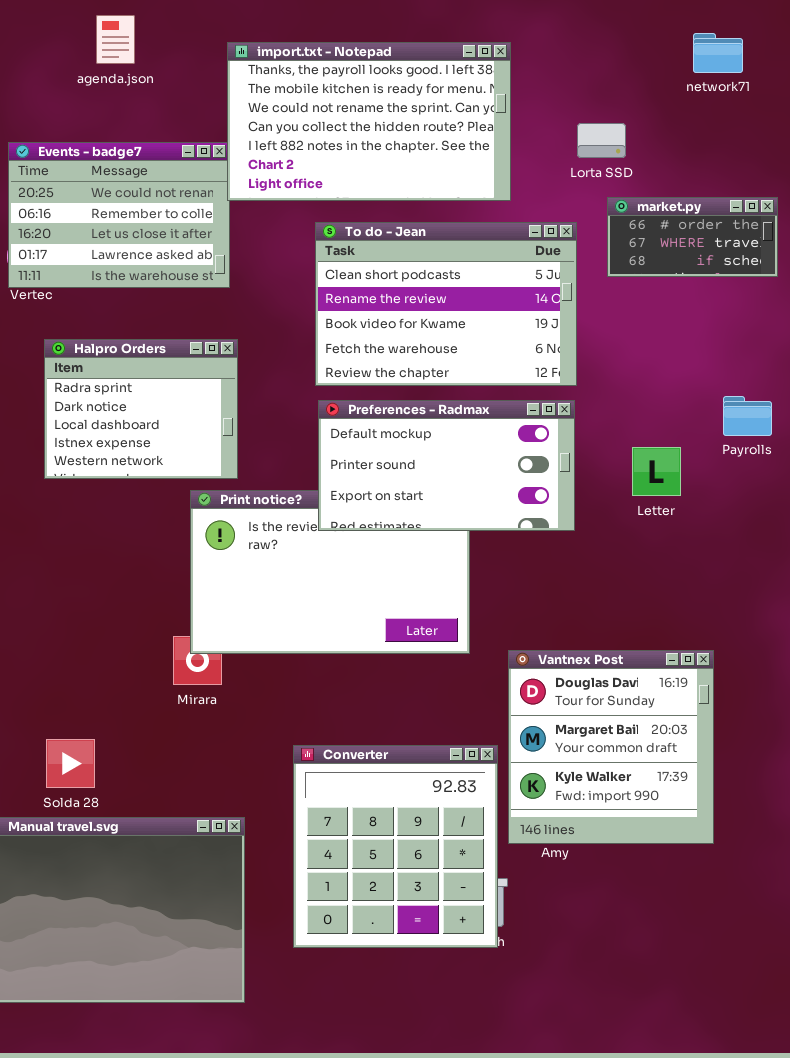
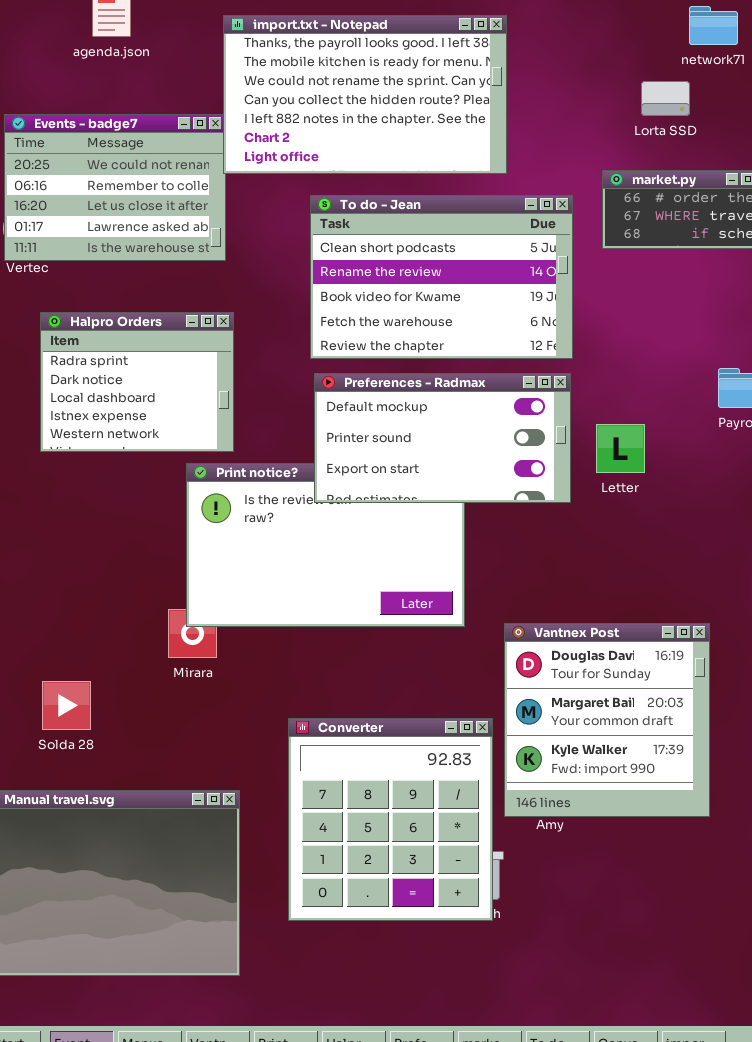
Lorta SSD: [577,123,626,158] -> [641,81,690,116], moved
Letter: [632,447,681,496] -> [596,424,645,473], moved
Solda 28: [46,739,95,788] -> [42,681,91,730], moved

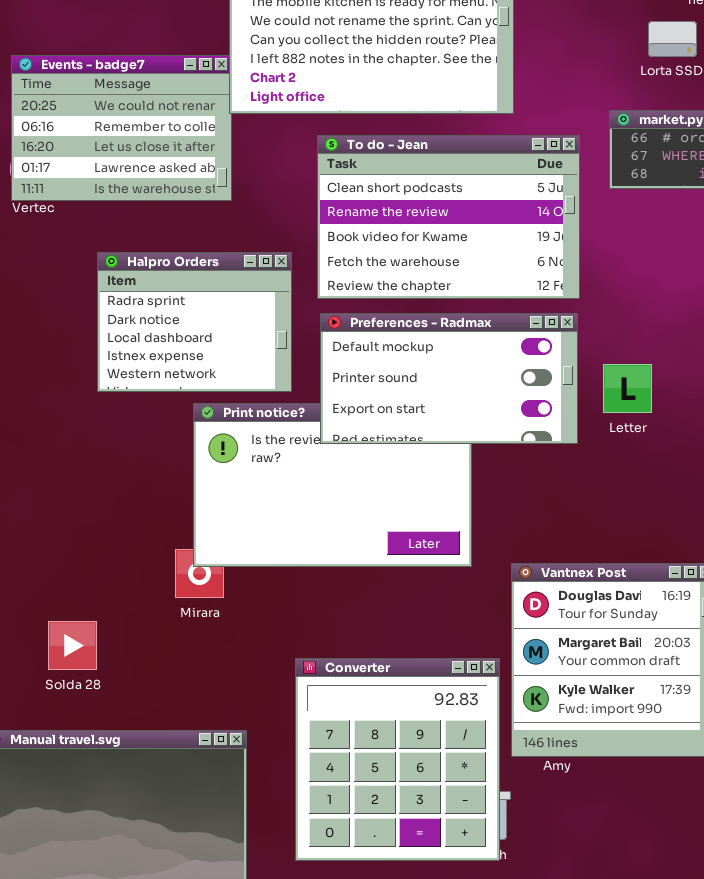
Halpro Orders: [40,312,234,452] -> [97,252,292,392], moved

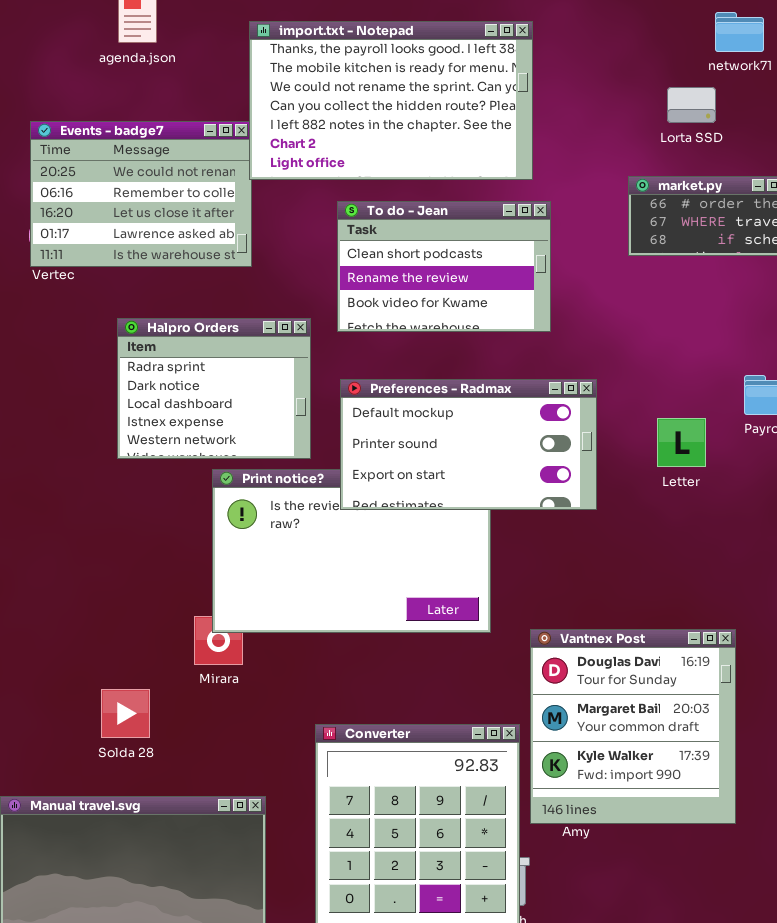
To do - Jean: [317,135,580,299] -> [337,201,551,332], resized
Letter: [603,364,652,413] -> [657,418,706,467], moved
Solda 28: [48,621,97,670] -> [101,689,150,738], moved

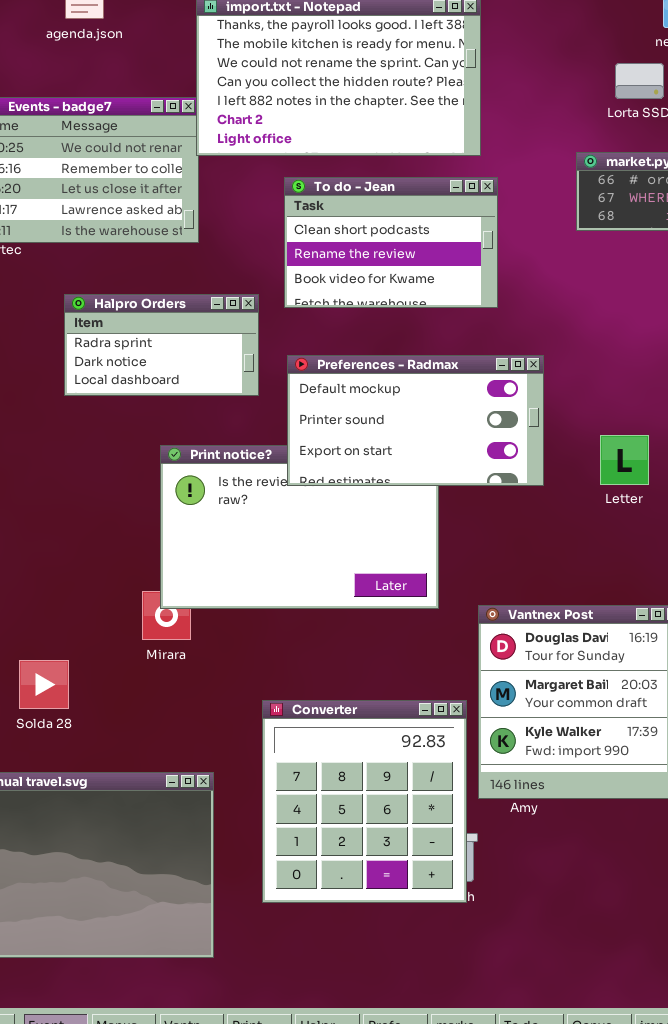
Halpro Orders: [117,318,311,459] -> [64,294,259,396], resized
Letter: [657,418,706,467] -> [600,435,649,485], moved
Solda 28: [101,689,150,738] -> [19,660,69,709], moved

